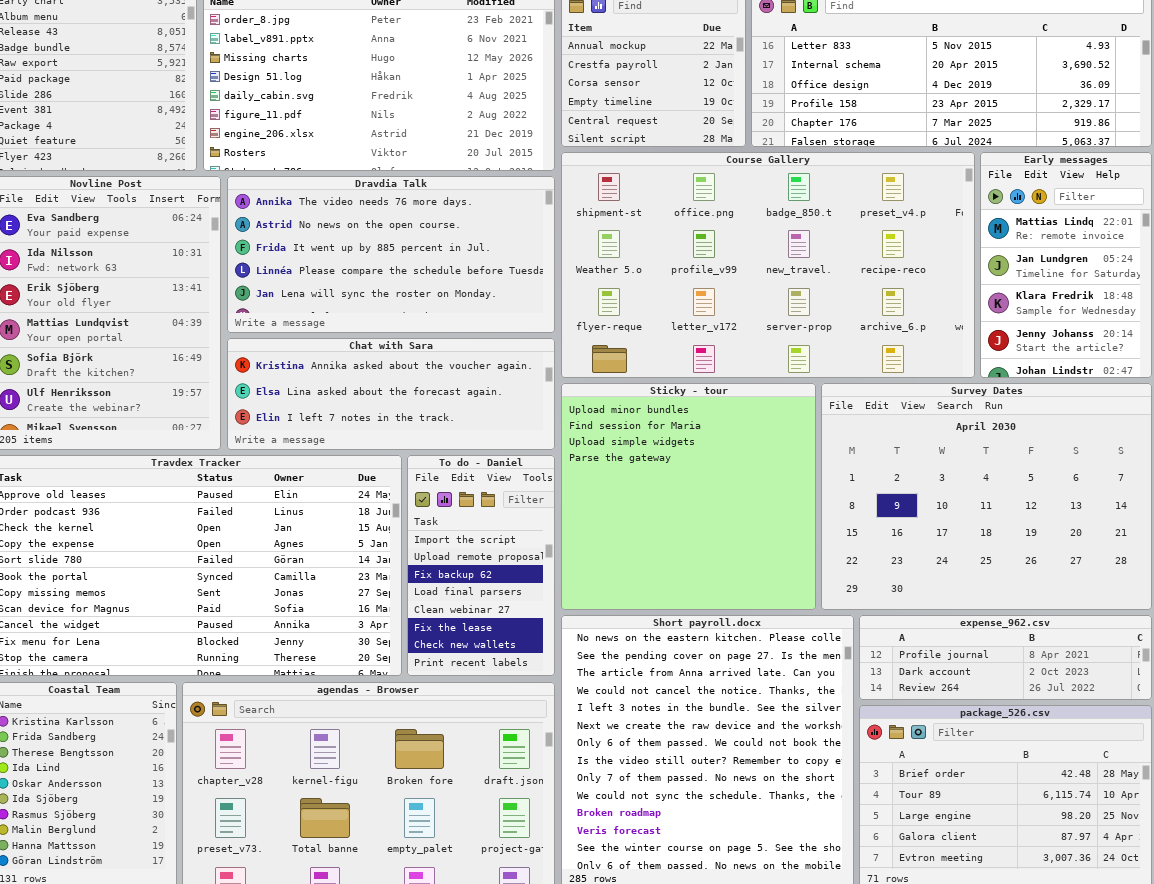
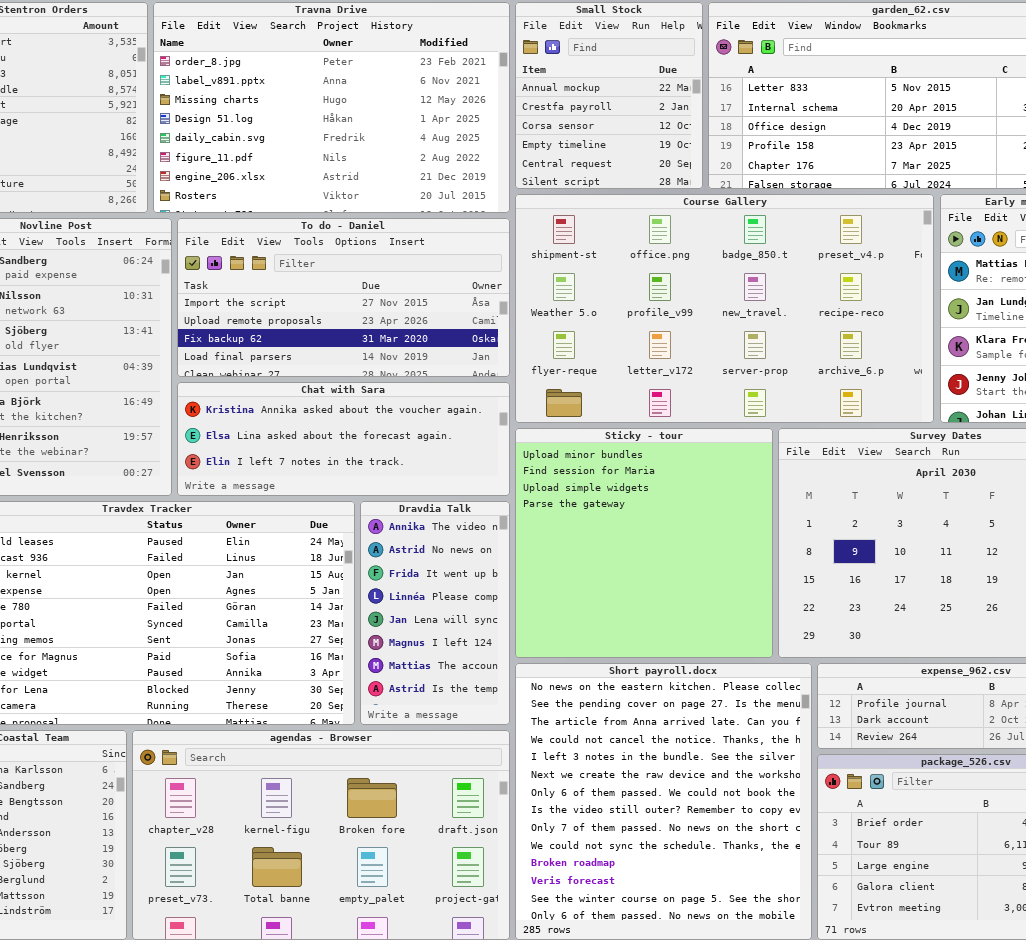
Dravdia Talk: [227,176,555,333] -> [360,501,510,725], moved, resized
To do - Daniel: [407,455,555,676] -> [177,218,510,377], moved, resized

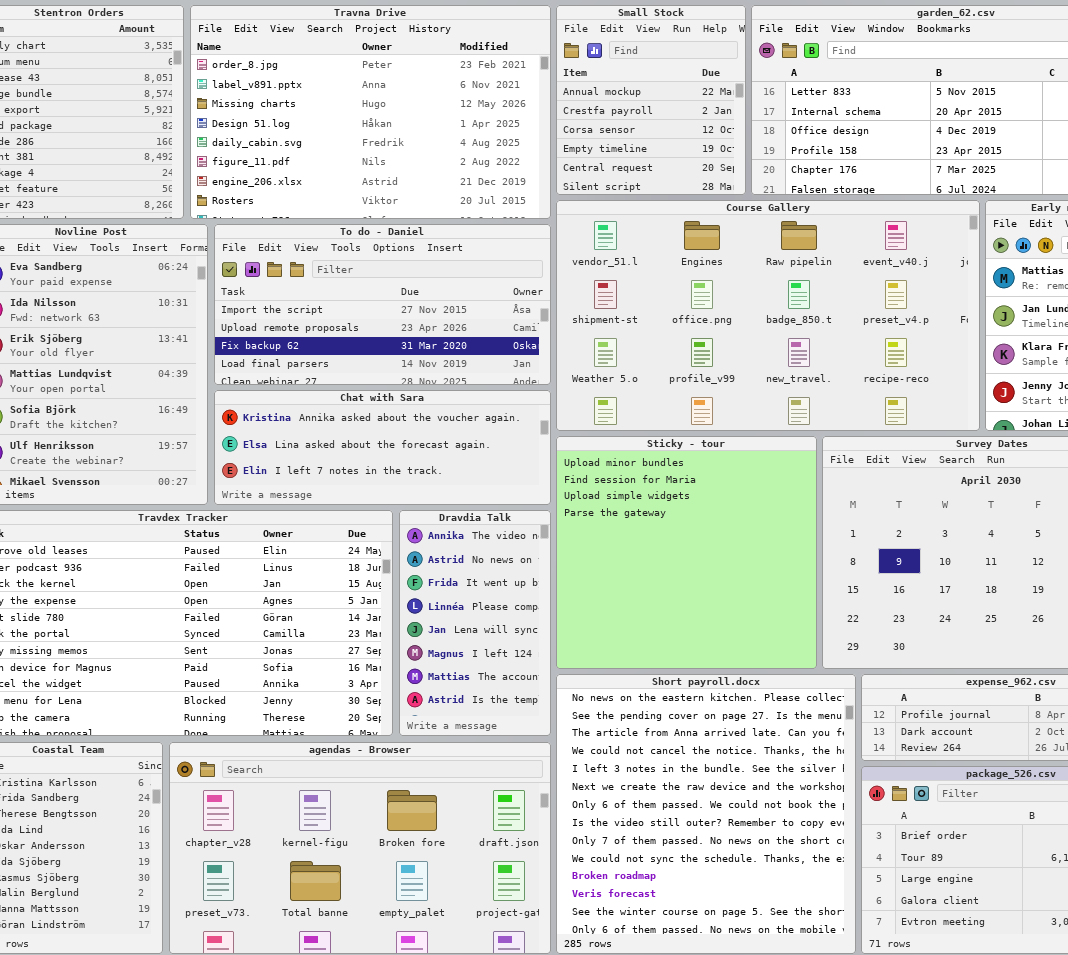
Course Gallery: [515,194,934,423] -> [556,200,980,431], scrolled up 1 row

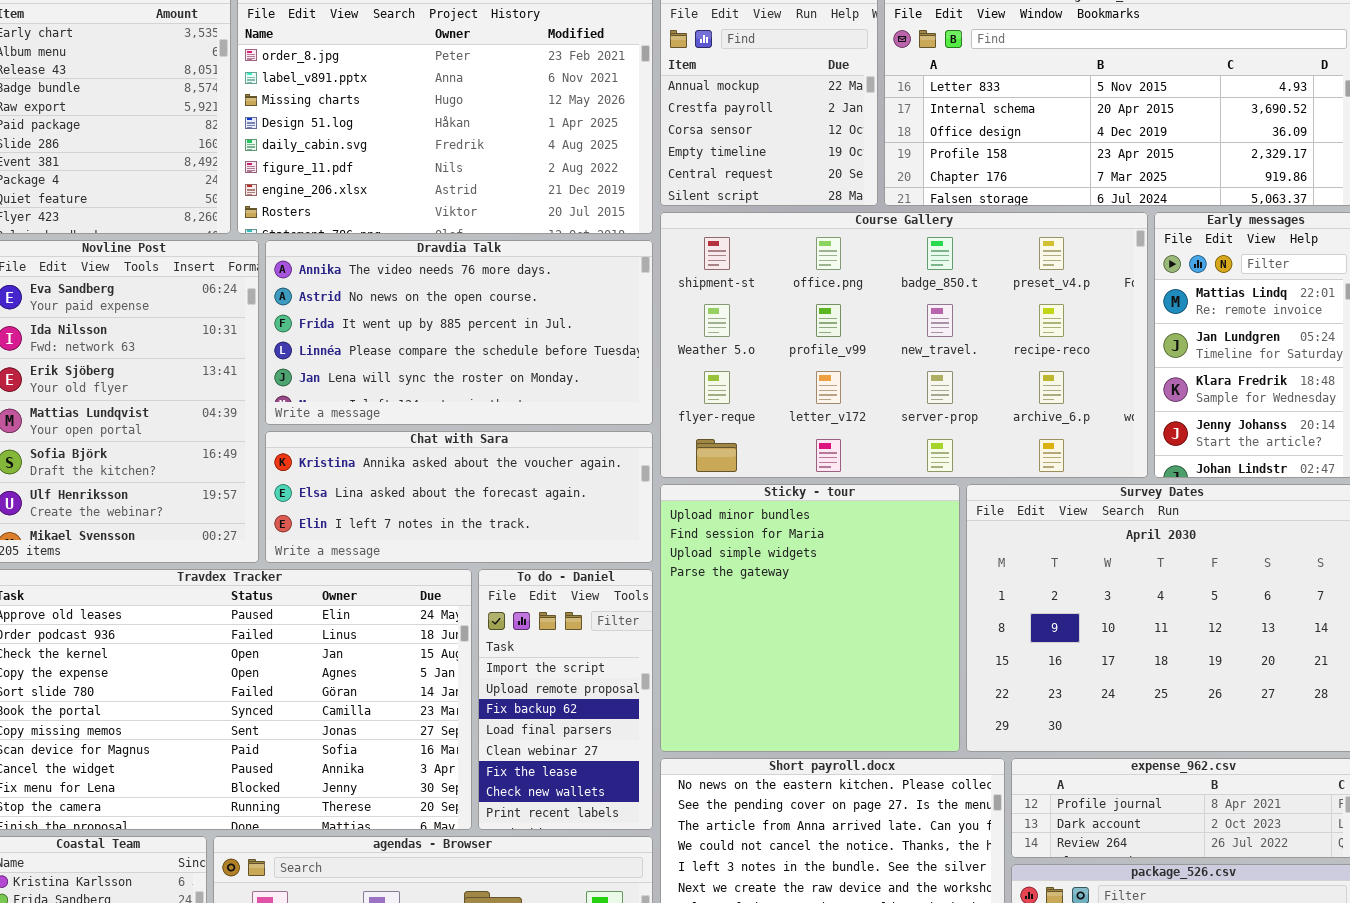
Course Gallery: [556,200,980,431] -> [660,212,1148,478], scrolled down 1 row
To do - Daniel: [214,224,551,385] -> [478,569,653,830], moved, resized
Dravdia Talk: [399,510,551,736] -> [265,240,653,425], moved, resized

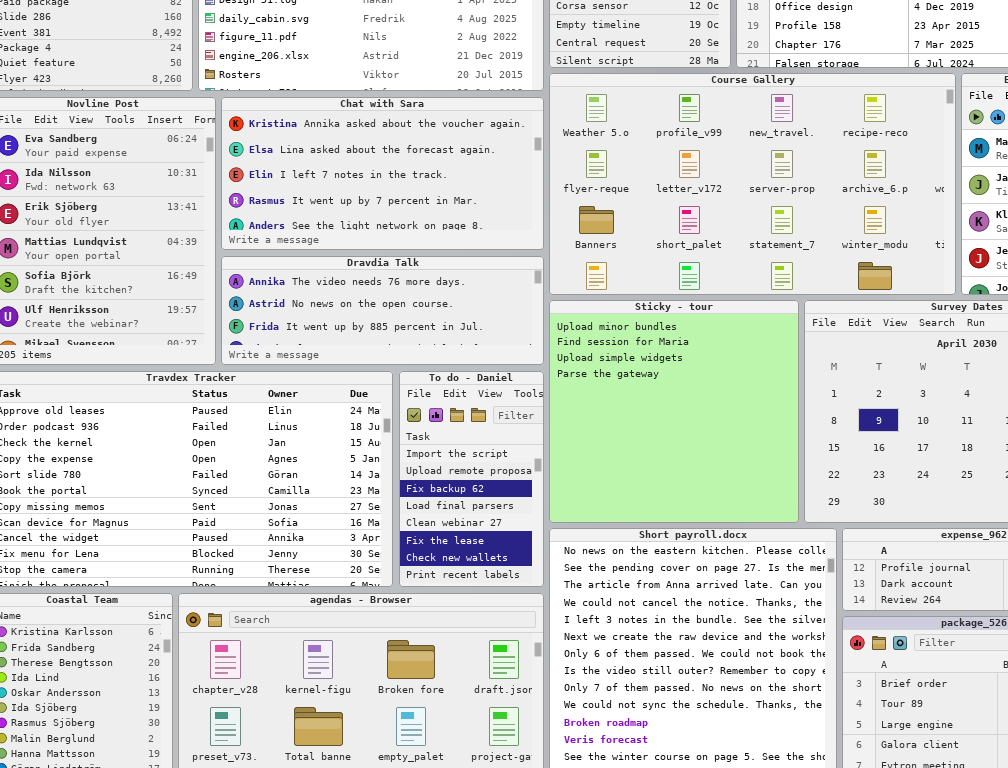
Course Gallery: [660,212,1148,478] -> [549,73,956,295], scrolled down 1 row
Dravdia Talk: [265,240,653,425] -> [221,256,544,365], moved, resized
Chat with Sara: [265,431,653,563] -> [221,97,544,250], moved, resized

